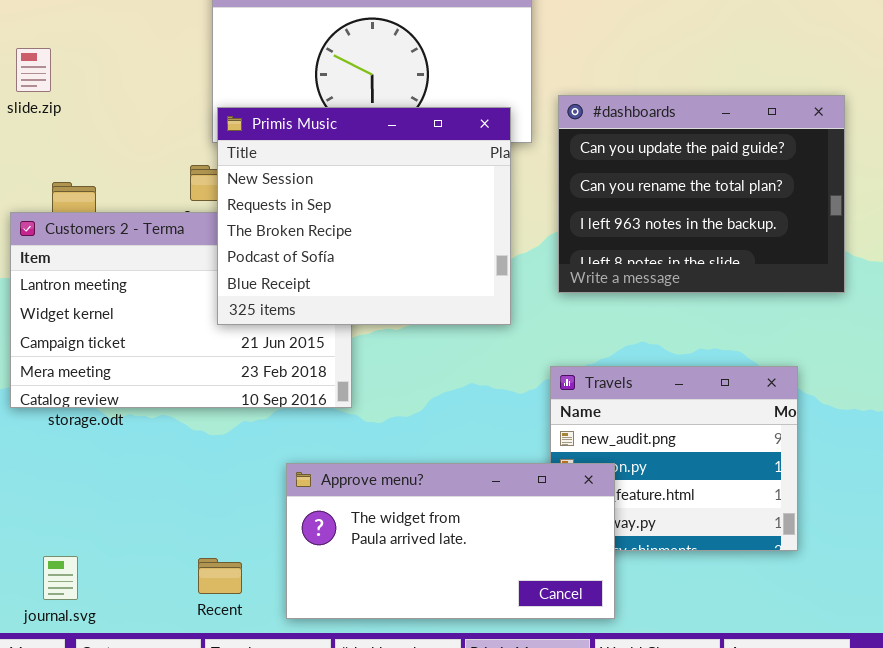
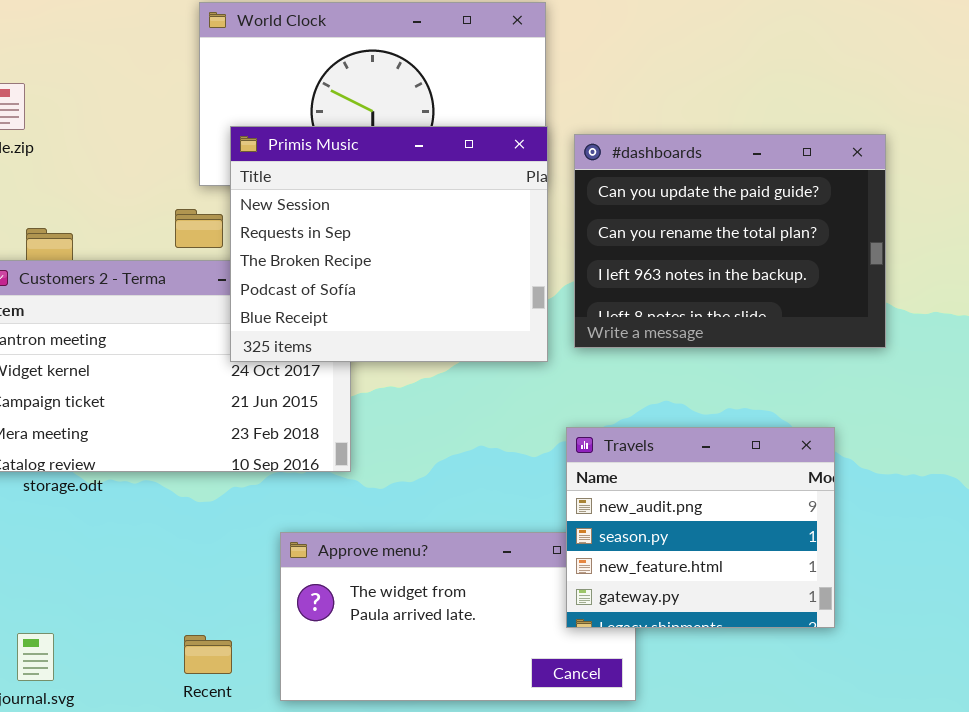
Primis Music: [217,107,511,325] -> [230,126,548,362], moved
Travels: [550,366,798,551] -> [566,427,835,628], raised

